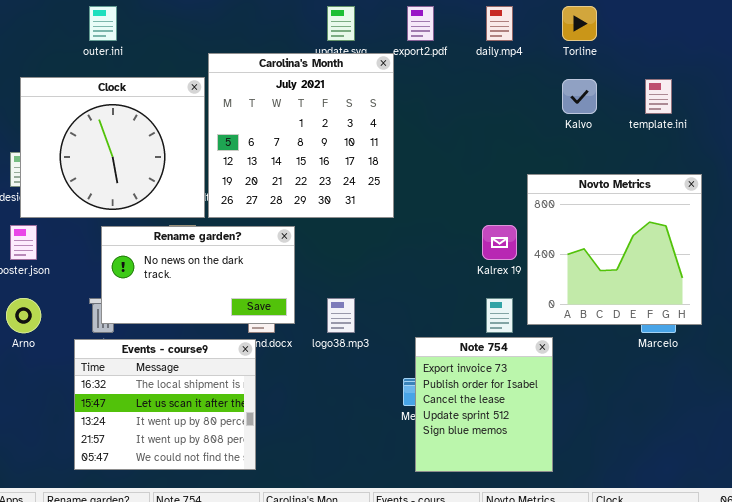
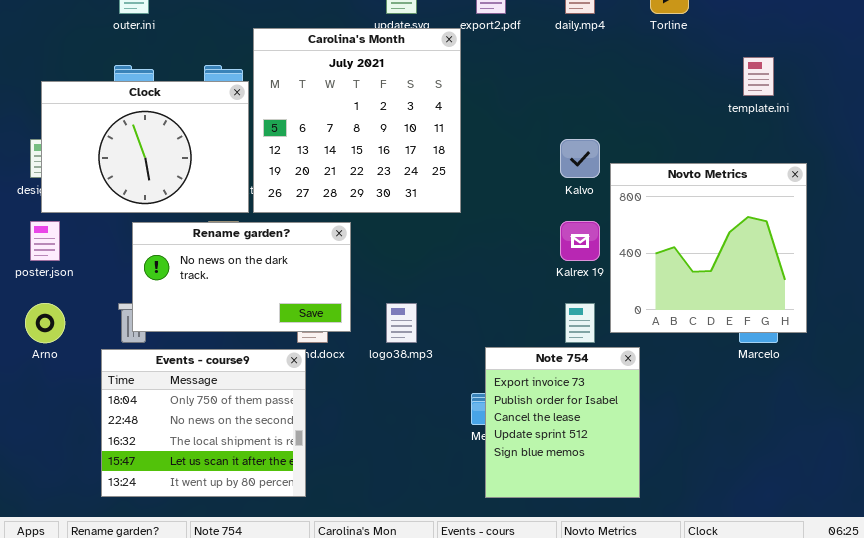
Clock: [20,77,205,218] -> [41,81,249,213], resized
Kalvo: [562,79,597,114] -> [560,139,600,178], moved
Events - course9: [74,339,256,470] -> [101,349,306,497], scrolled up 2 rows

